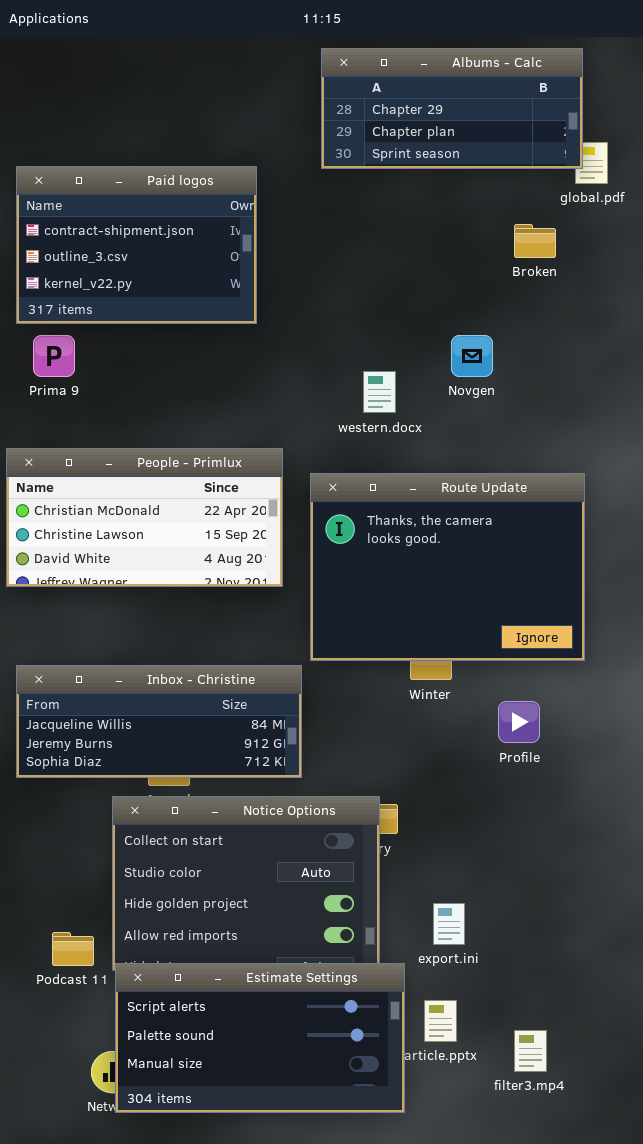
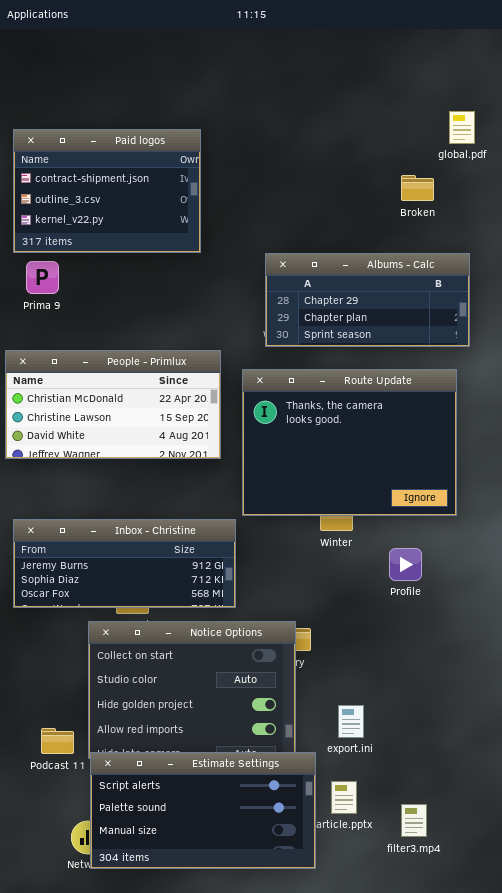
Albums - Calc: [321,48,583,169] -> [265,253,470,347], moved
Inbox - Christine: [16,665,302,778] -> [13,519,236,608], scrolled down 1 row

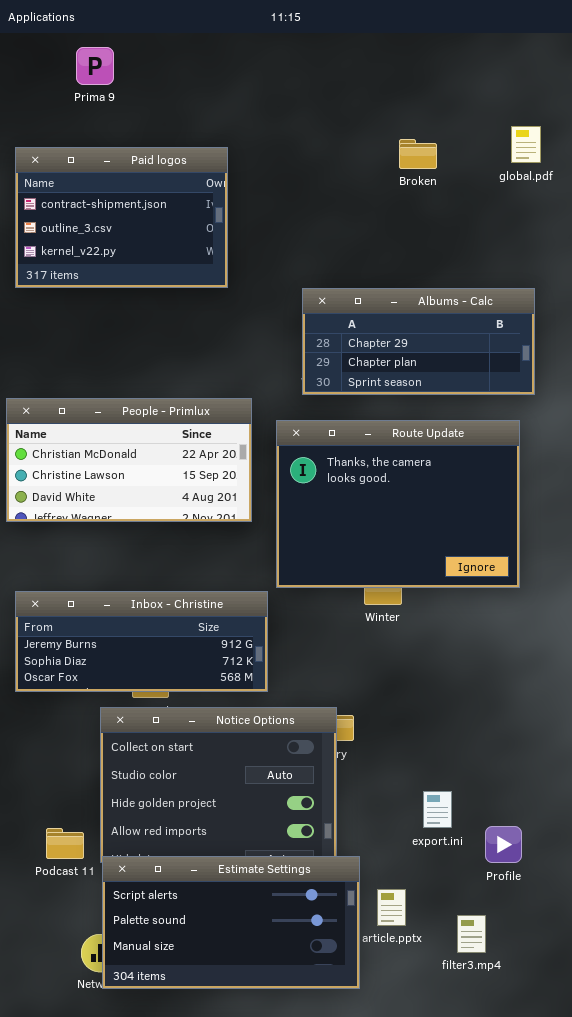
Broken: [401,175,434,201] -> [399,139,437,169], moved
Prima 9: [26,261,59,294] -> [76,47,114,85], moved
Profile: [389,548,422,581] -> [485,826,522,863], moved
export.ini: [338,705,364,738] -> [423,791,452,828], moved

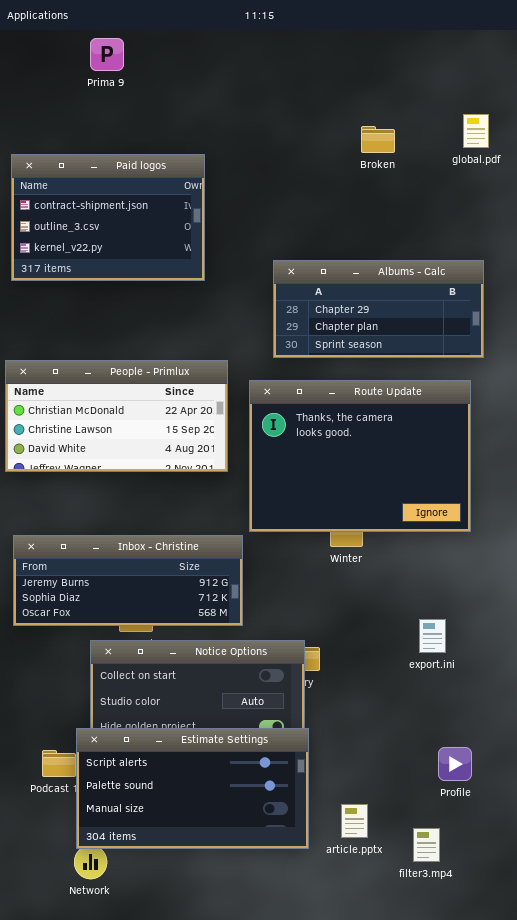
Prima 9: [76,47,114,85] -> [90,38,124,71], moved
Paid logos: [15,147,228,288] -> [11,154,205,281], moved
export.ini: [423,791,452,828] -> [419,619,446,653], moved
Estimate Settings: [102,856,360,989] -> [76,728,309,849], moved

